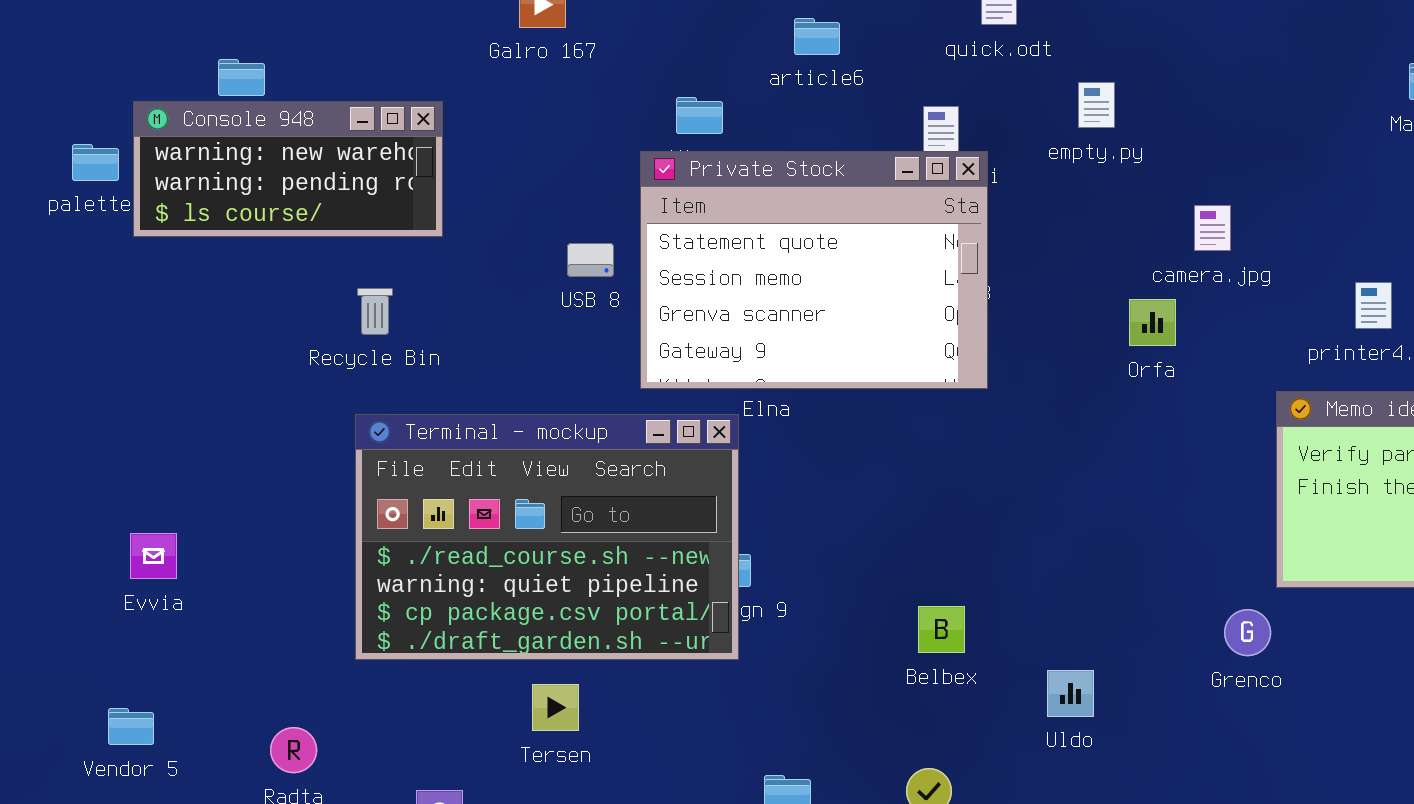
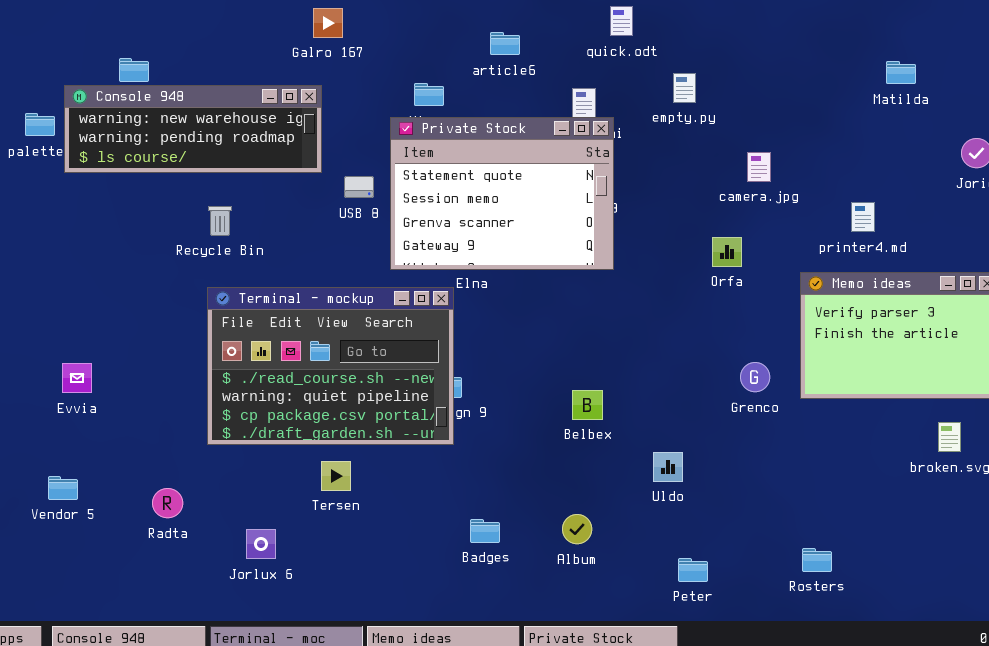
Console 948: [133,101,443,237] -> [64,85,322,173], resized
Orfa: [1129,299,1176,346] -> [712,237,742,267], moved
Belbex: [918,606,965,653] -> [572,390,603,420], moved
Grenco: [1224,609,1271,656] -> [740,362,770,392], moved

